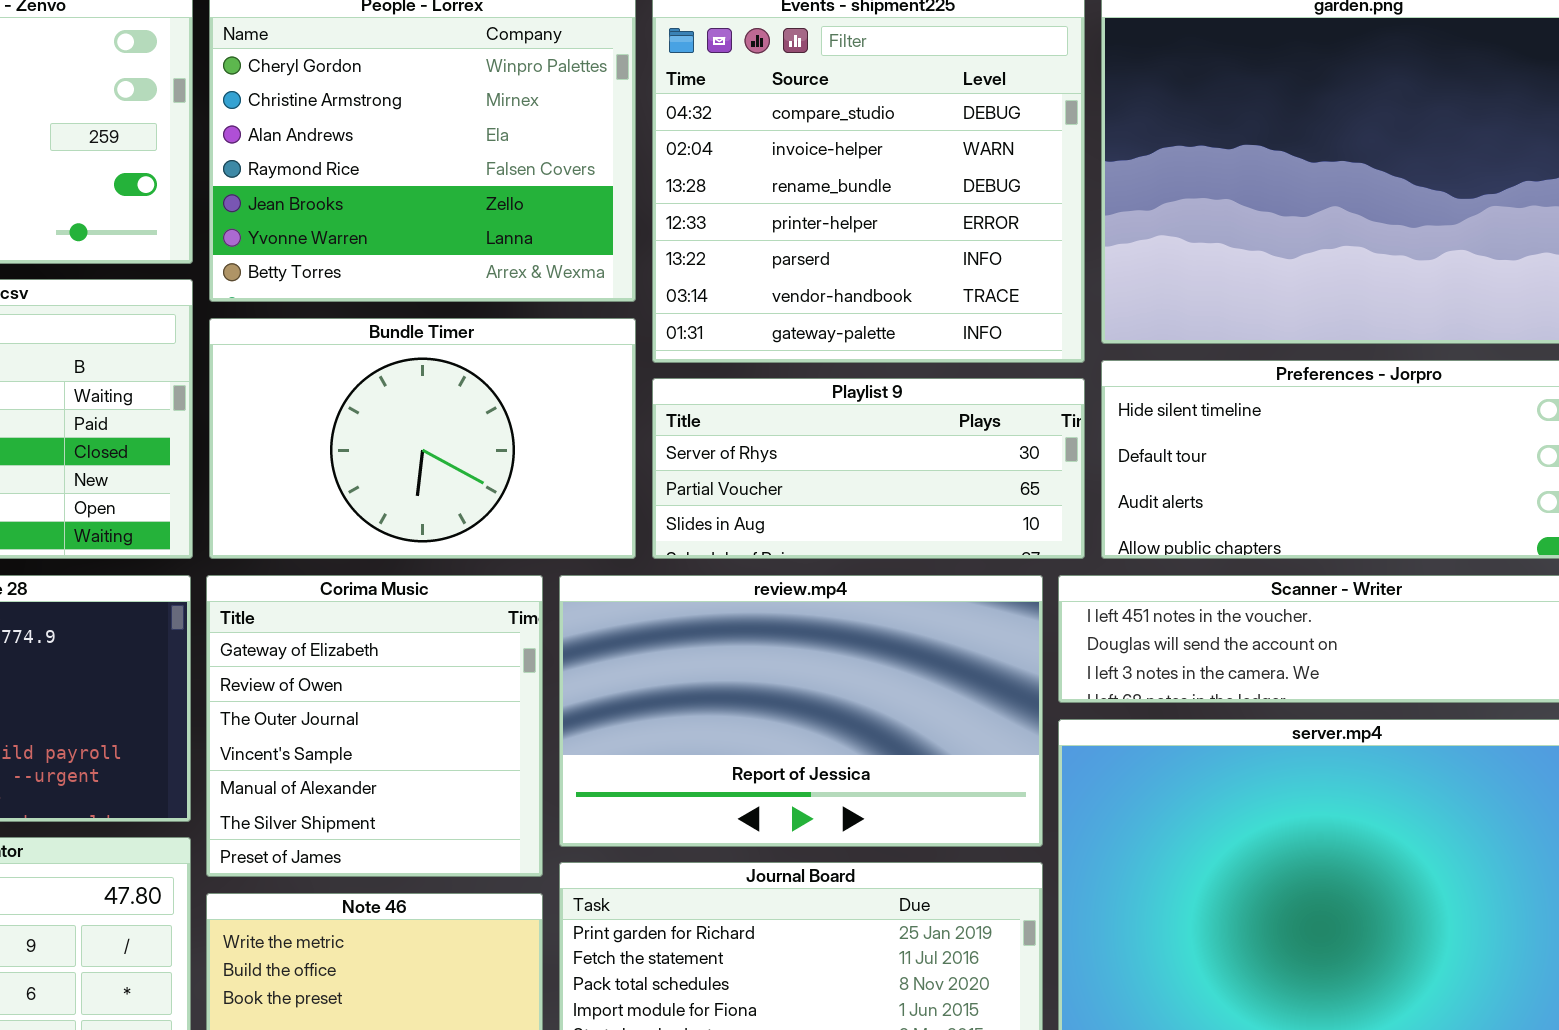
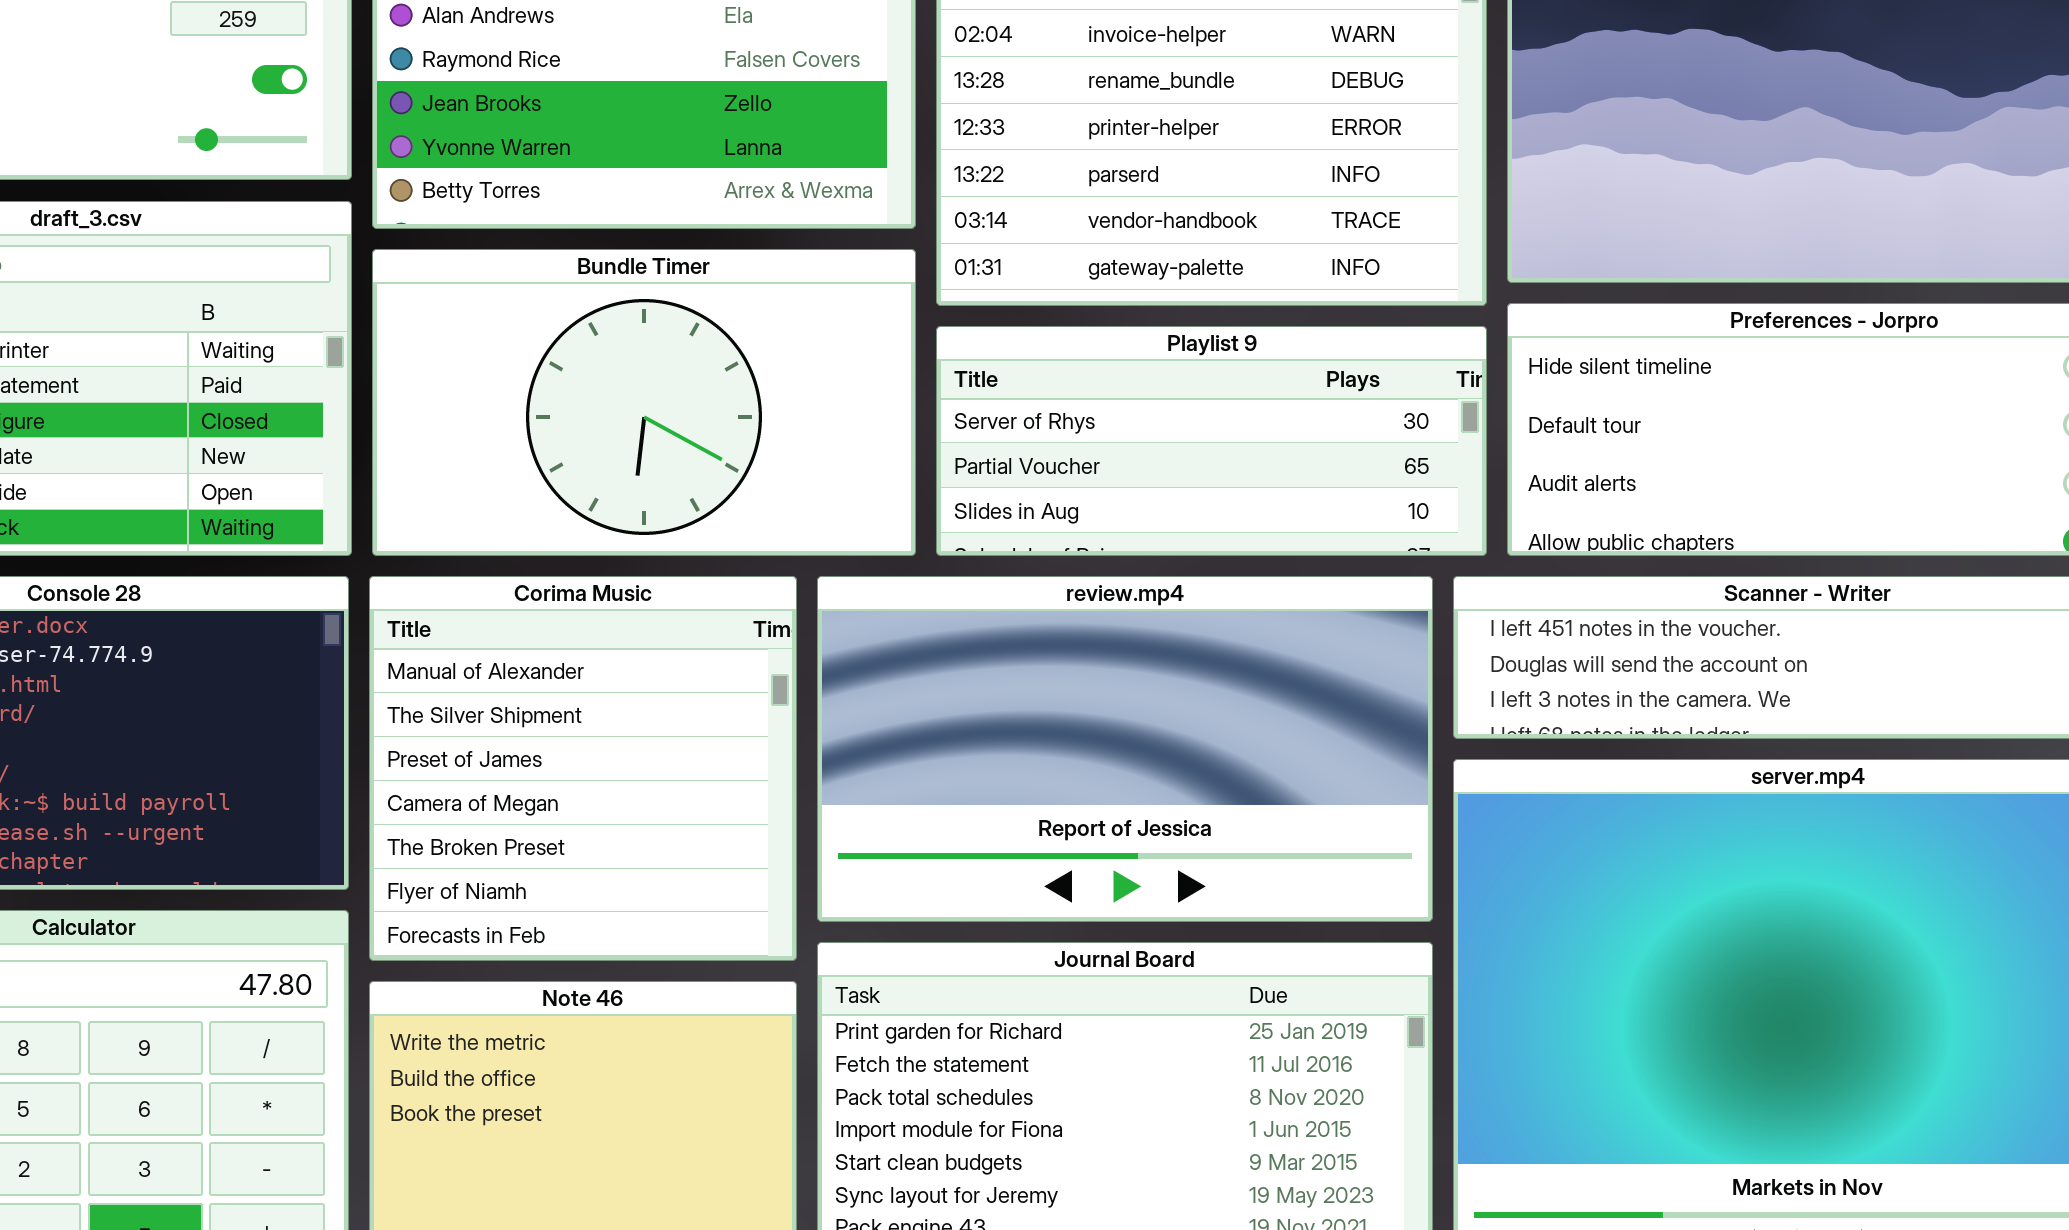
Corima Music: [206,575,543,877] -> [369,576,797,961], scrolled down 4 rows

